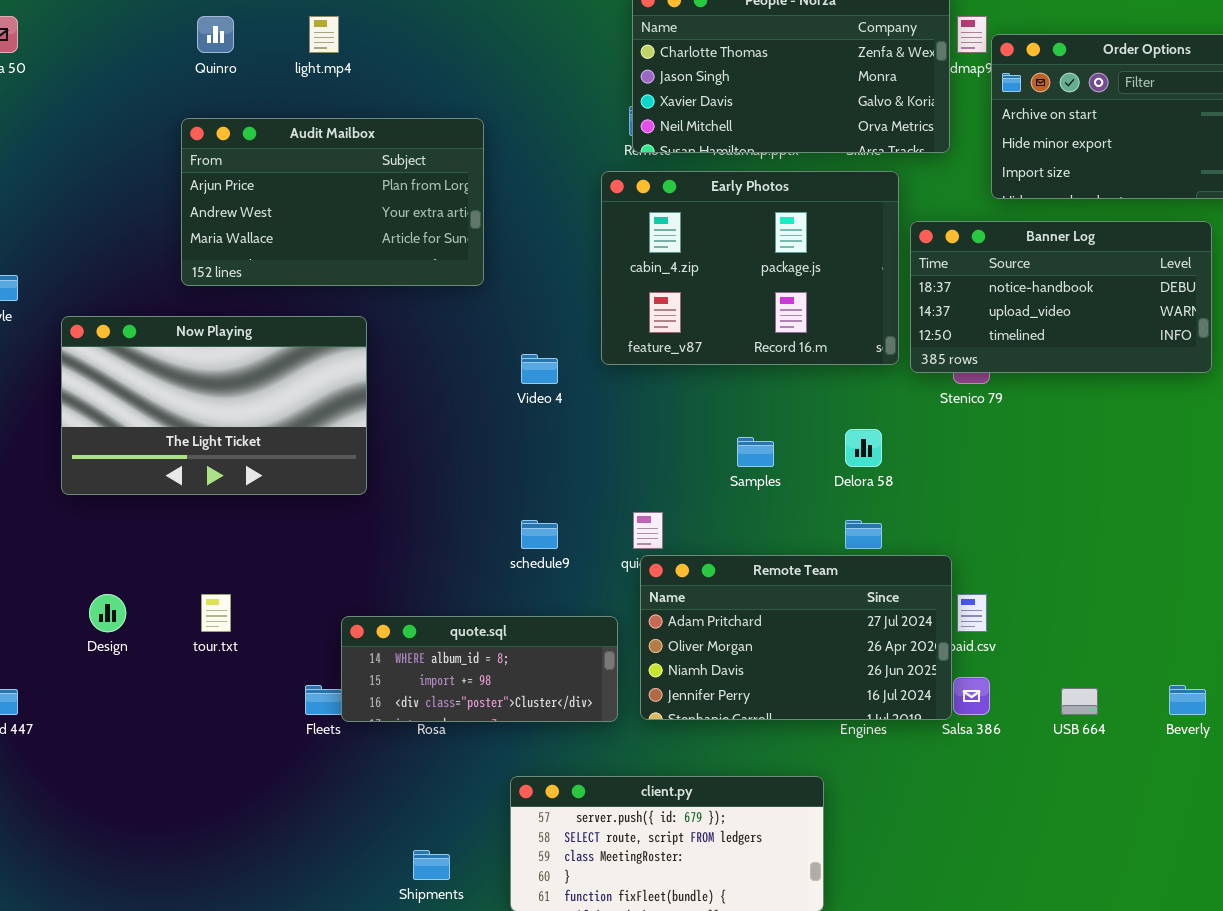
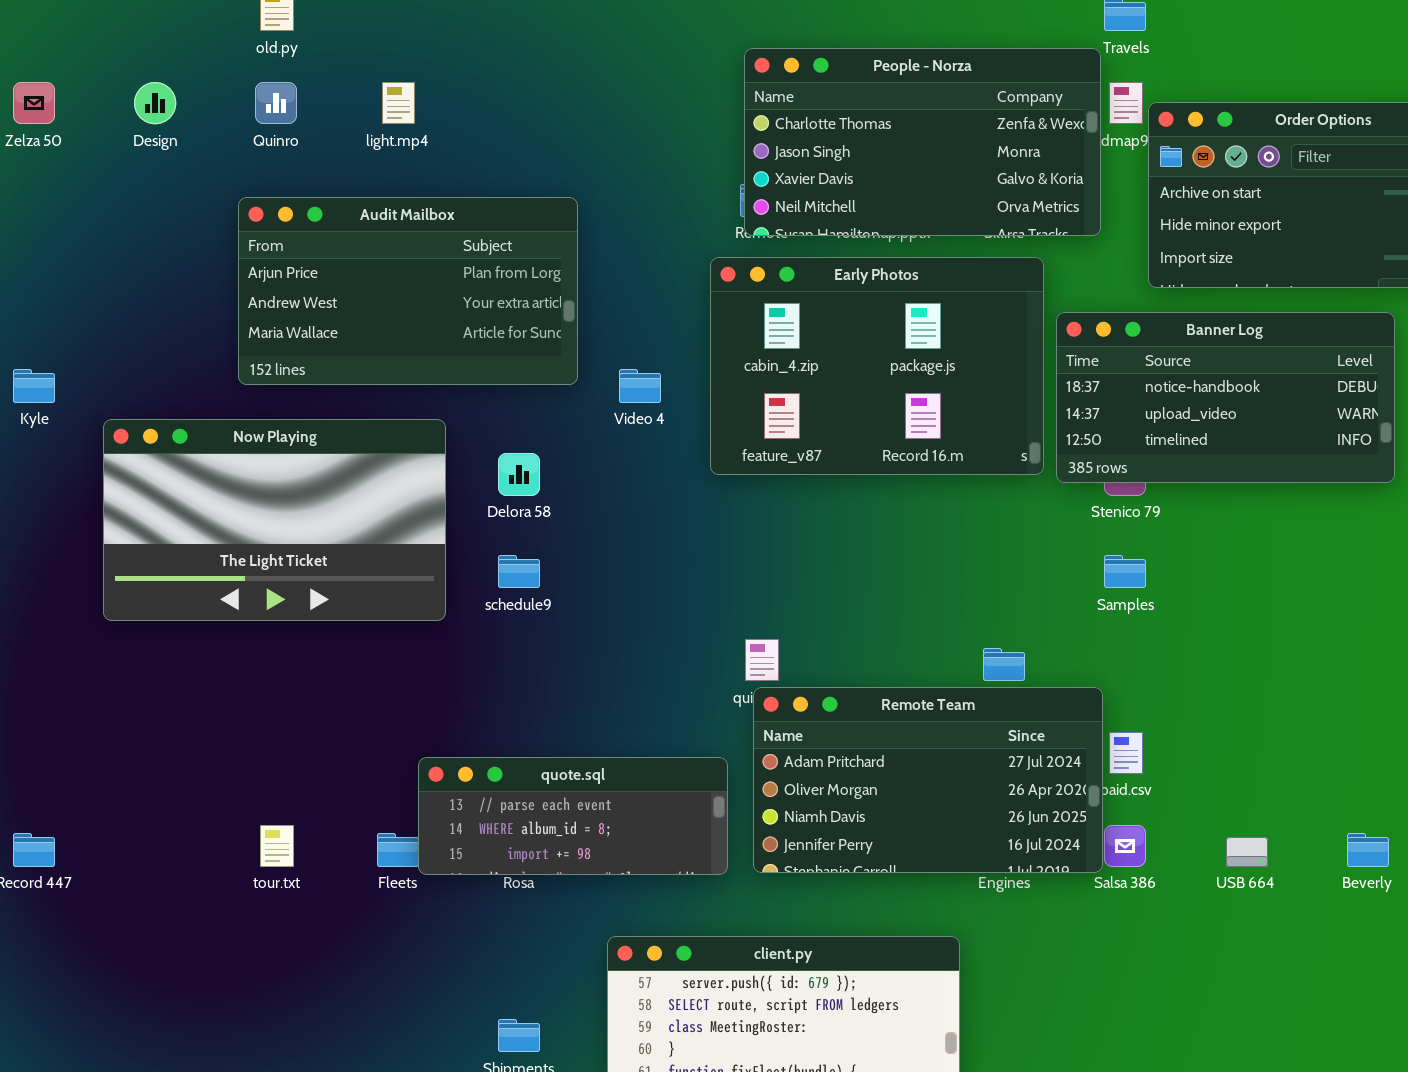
Video 4: [521,354,558,384] -> [619,369,661,403], moved
Delora 58: [845,429,882,467] -> [498,453,540,496], moved
Samples: [737,437,774,467] -> [1104,555,1146,588], moved
schedule9: [521,520,558,549] -> [498,555,540,588], moved
Design: [89,594,126,632] -> [134,82,176,124], moved
tour.txt: [201,594,231,632] -> [260,825,294,867], moved
quote.sql: [341,616,618,722] -> [418,757,728,875], scrolled up 1 row

